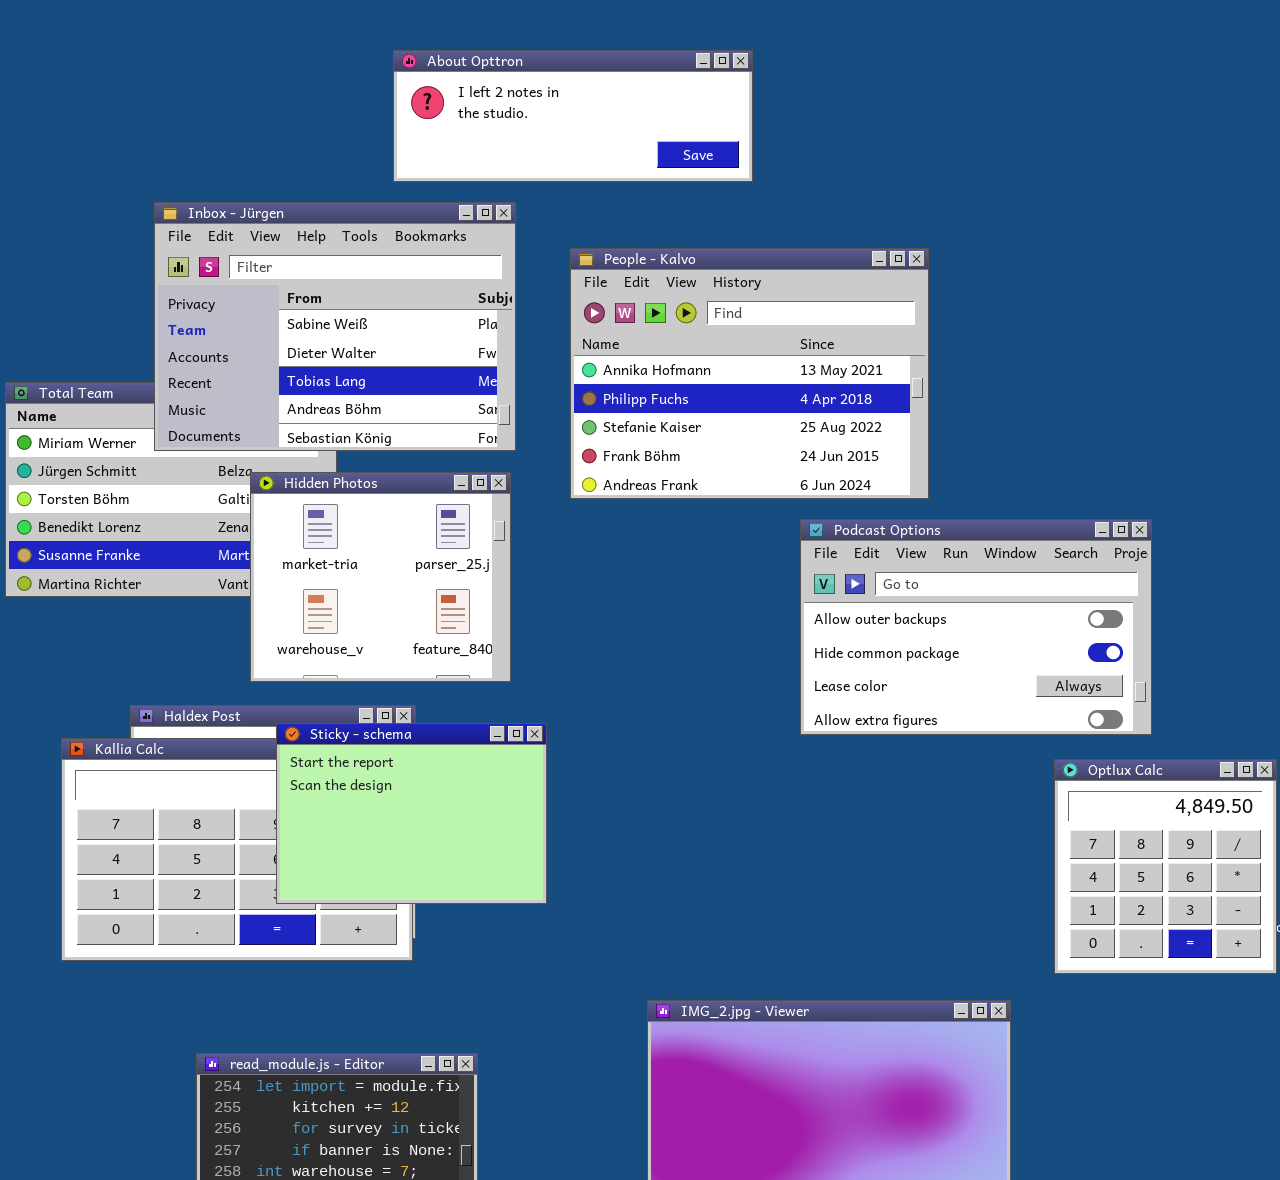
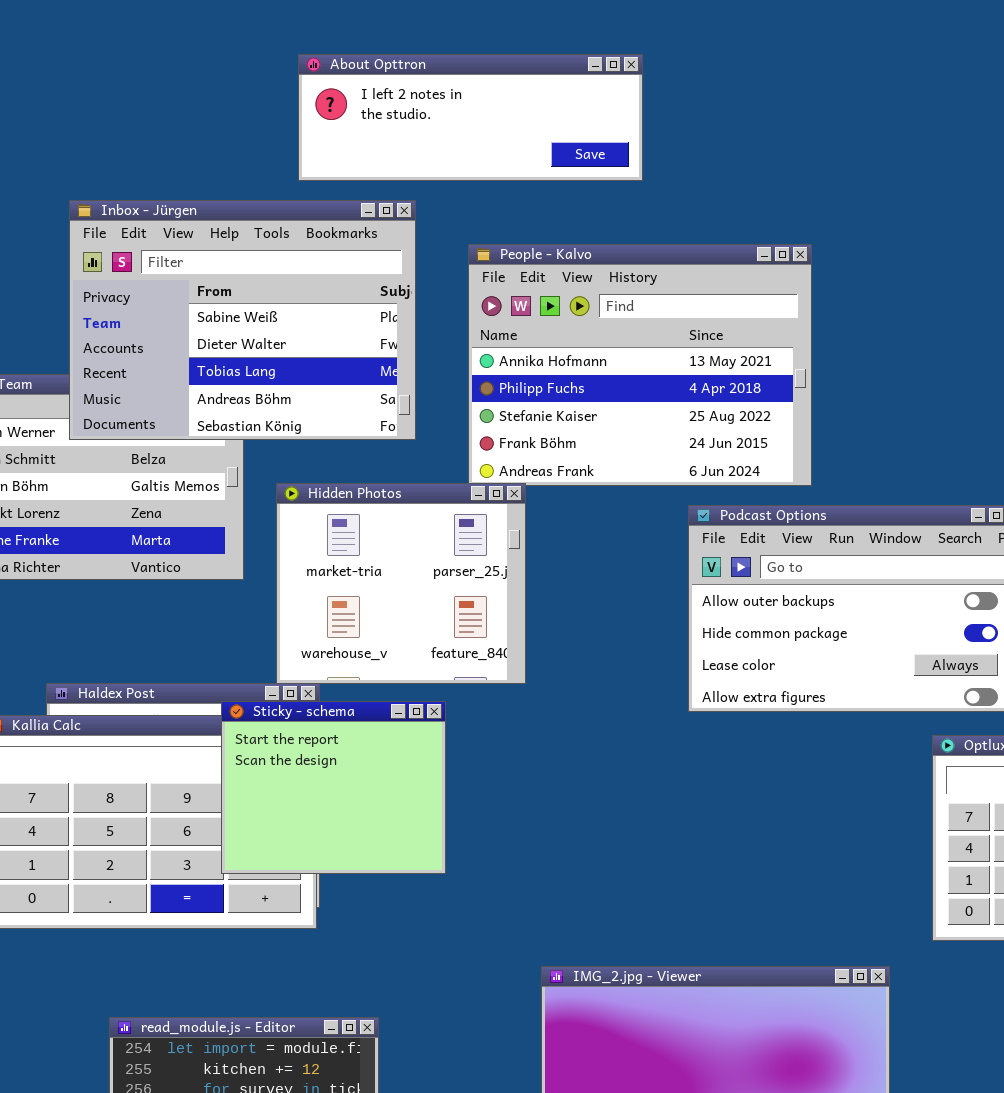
Hidden Photos: [250,472,511,682] -> [276,483,526,684], moved
Sticky - schema: [276,723,547,904] -> [221,701,446,874], resized

